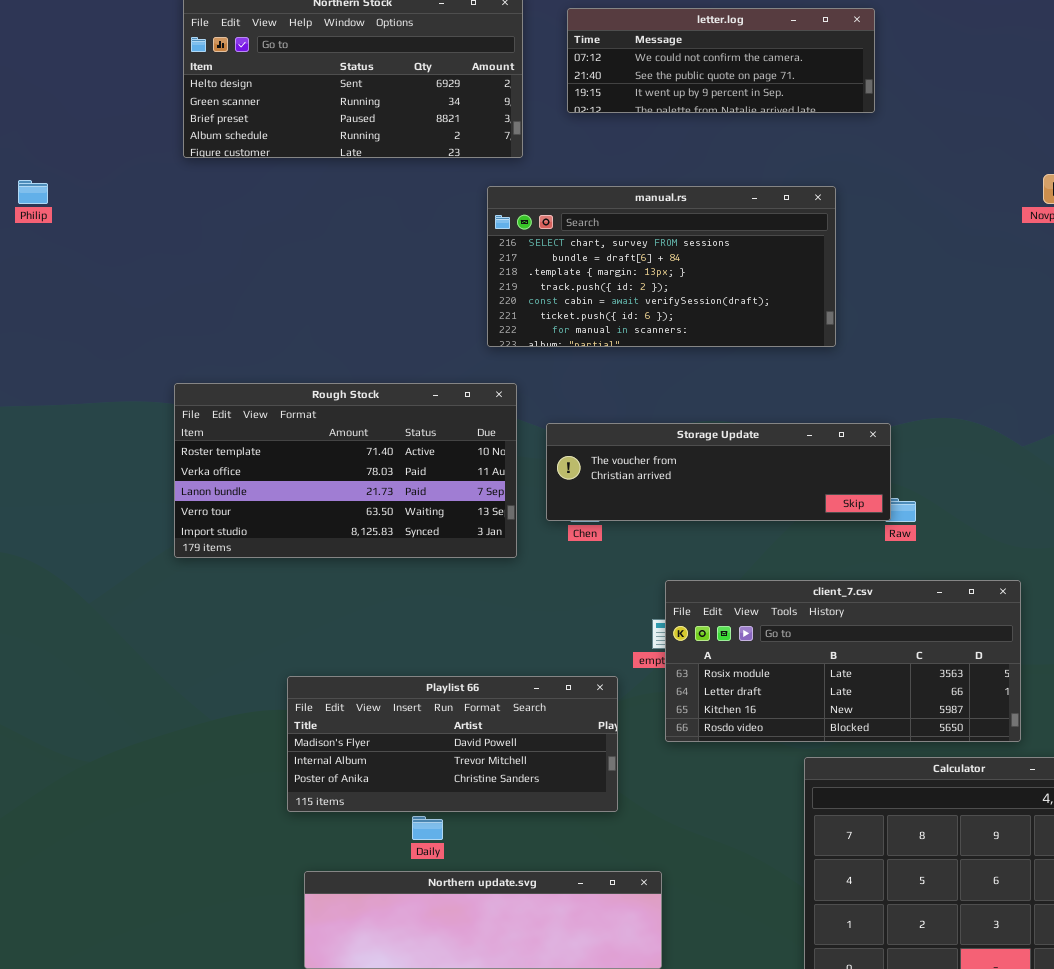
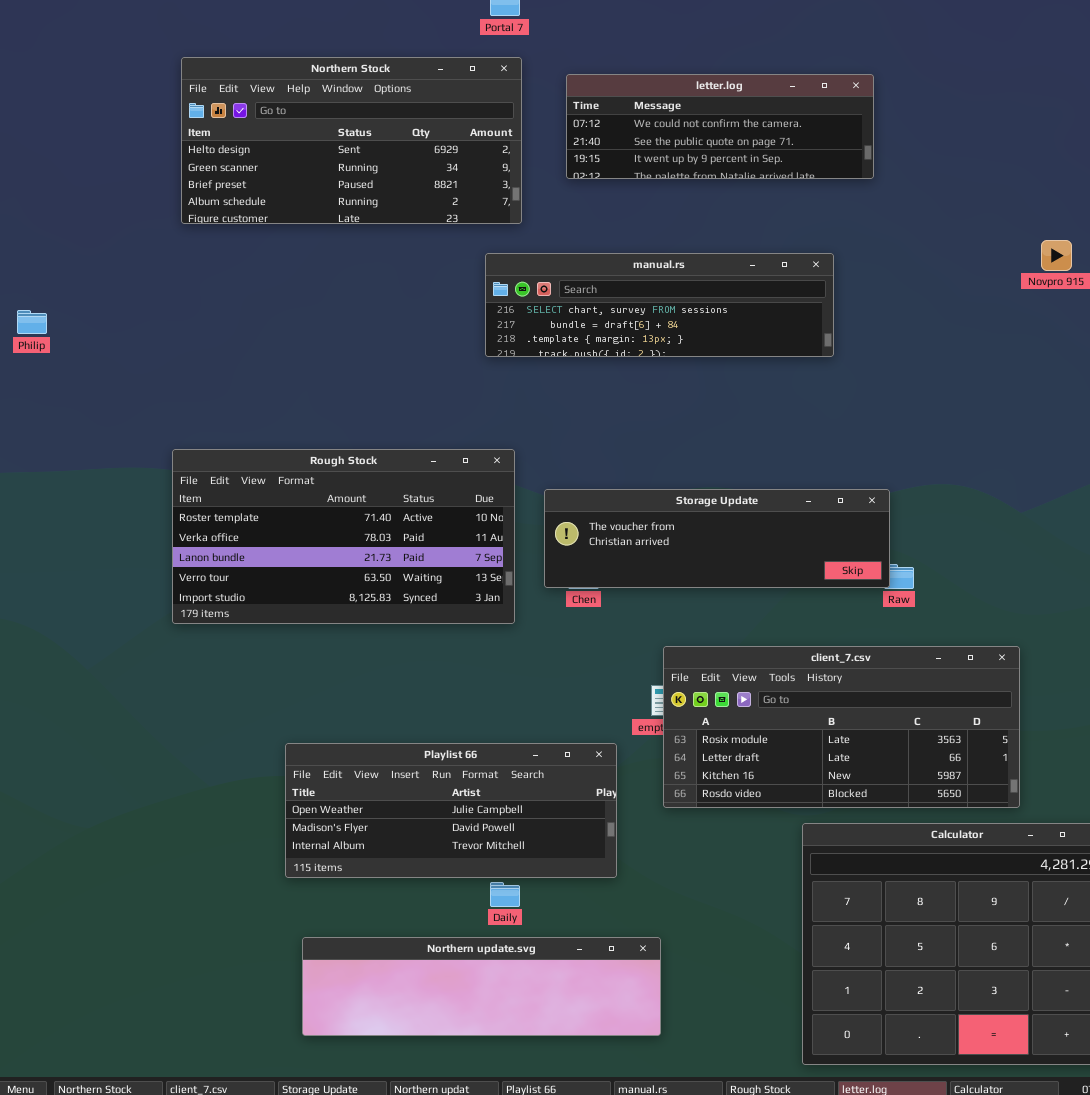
Philip: [18,180,48,204] -> [17,310,47,334], moved
manual.rs: [487,186,836,347] -> [485,253,834,357], resized
Playlist 66: [287,676,618,812] -> [285,743,617,878], scrolled up 1 row
Daily: [412,816,443,840] -> [490,882,520,907], moved

